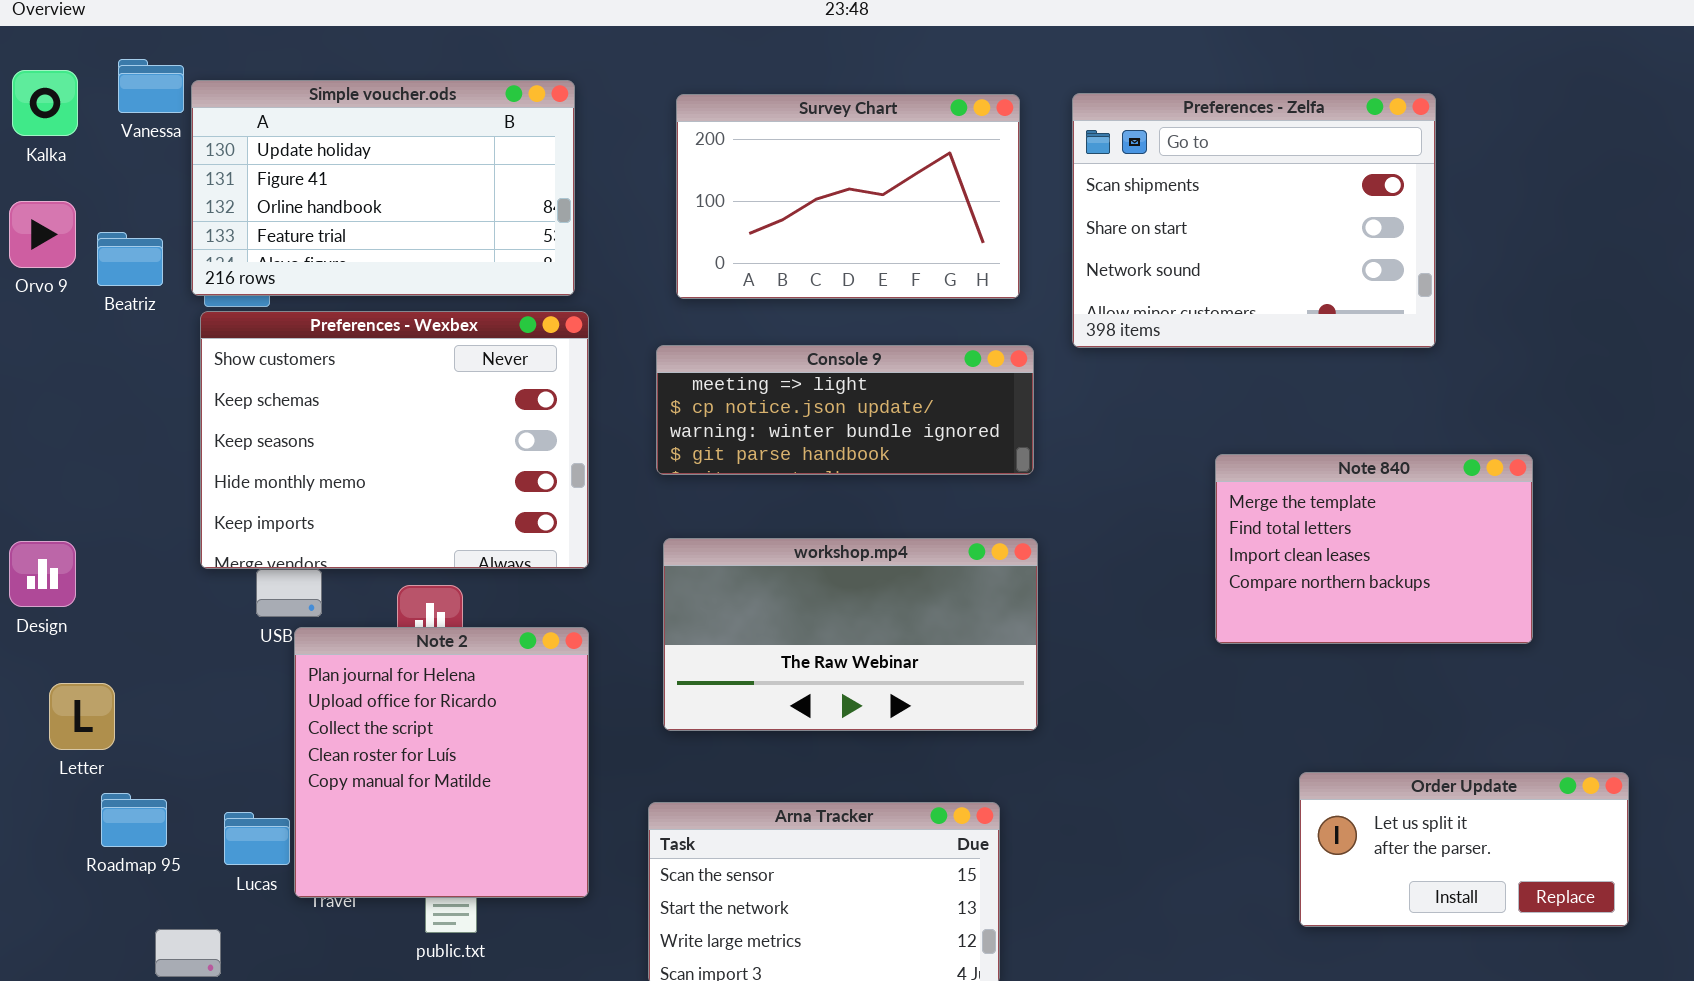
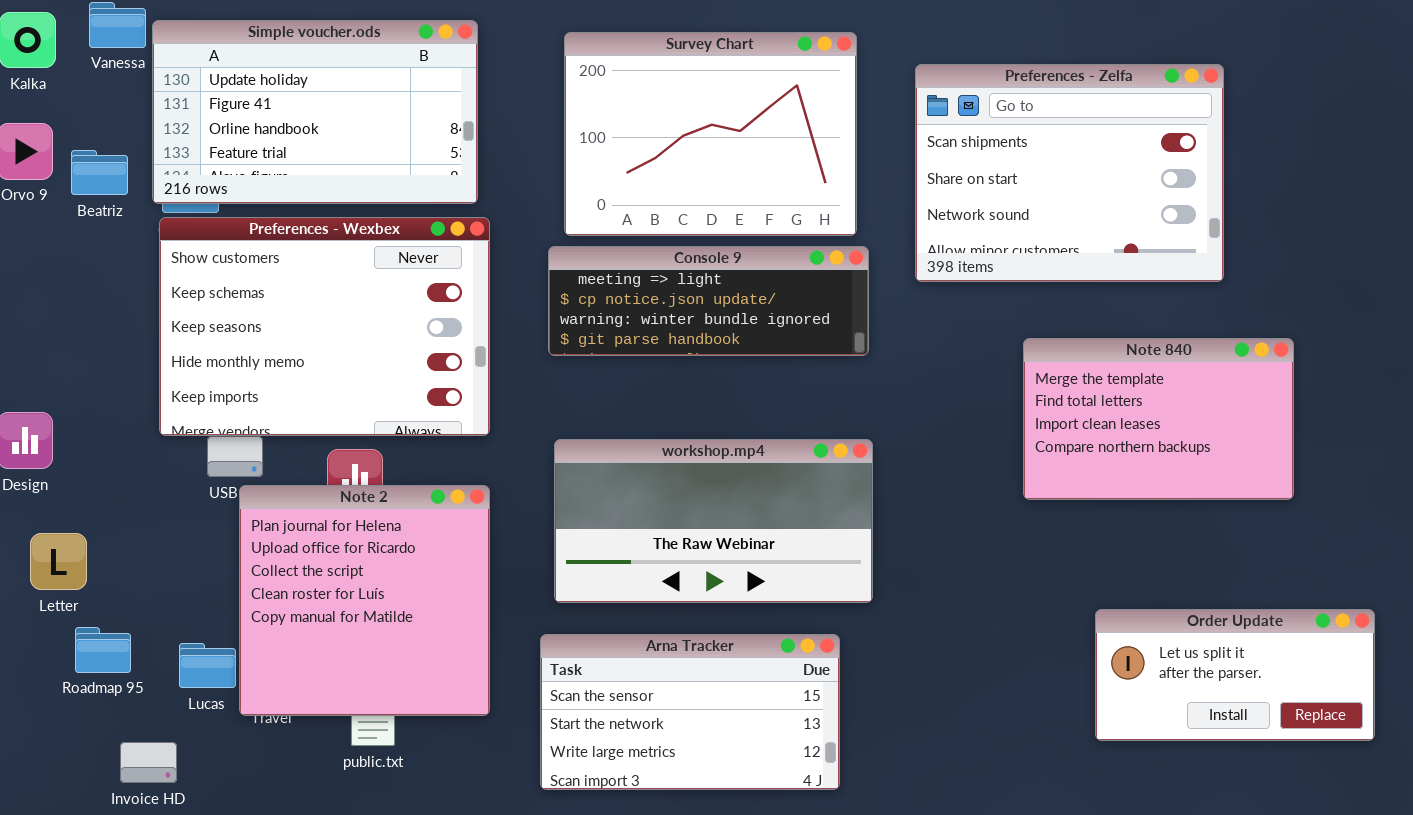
Preferences - Zelfa: [1072,93,1436,348] -> [915,64,1224,282], moved
Survey Chart: [676,94,1020,299] -> [564,32,857,236], resized
workshop.mp4: [663,538,1038,731] -> [554,439,873,603], moved

